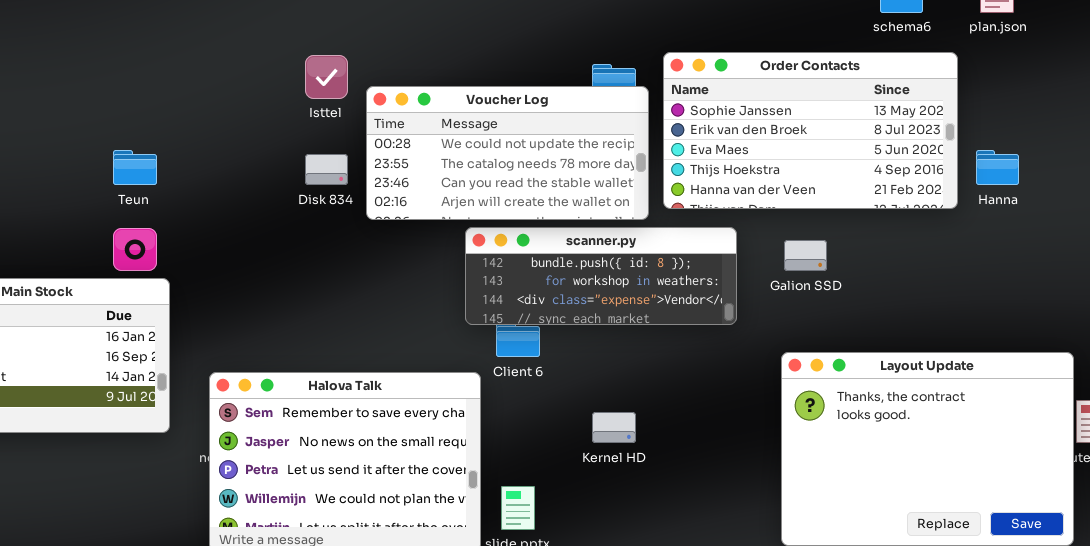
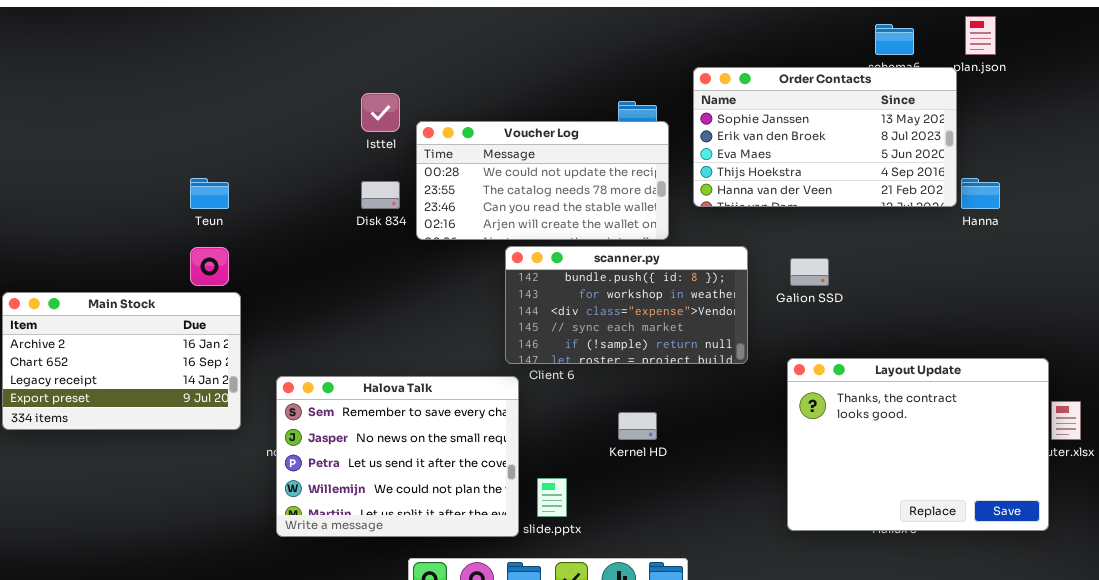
Order Contacts: [663,52,958,209] -> [693,67,957,207], moved
scanner.py: [465,227,737,325] -> [505,246,748,364], resized

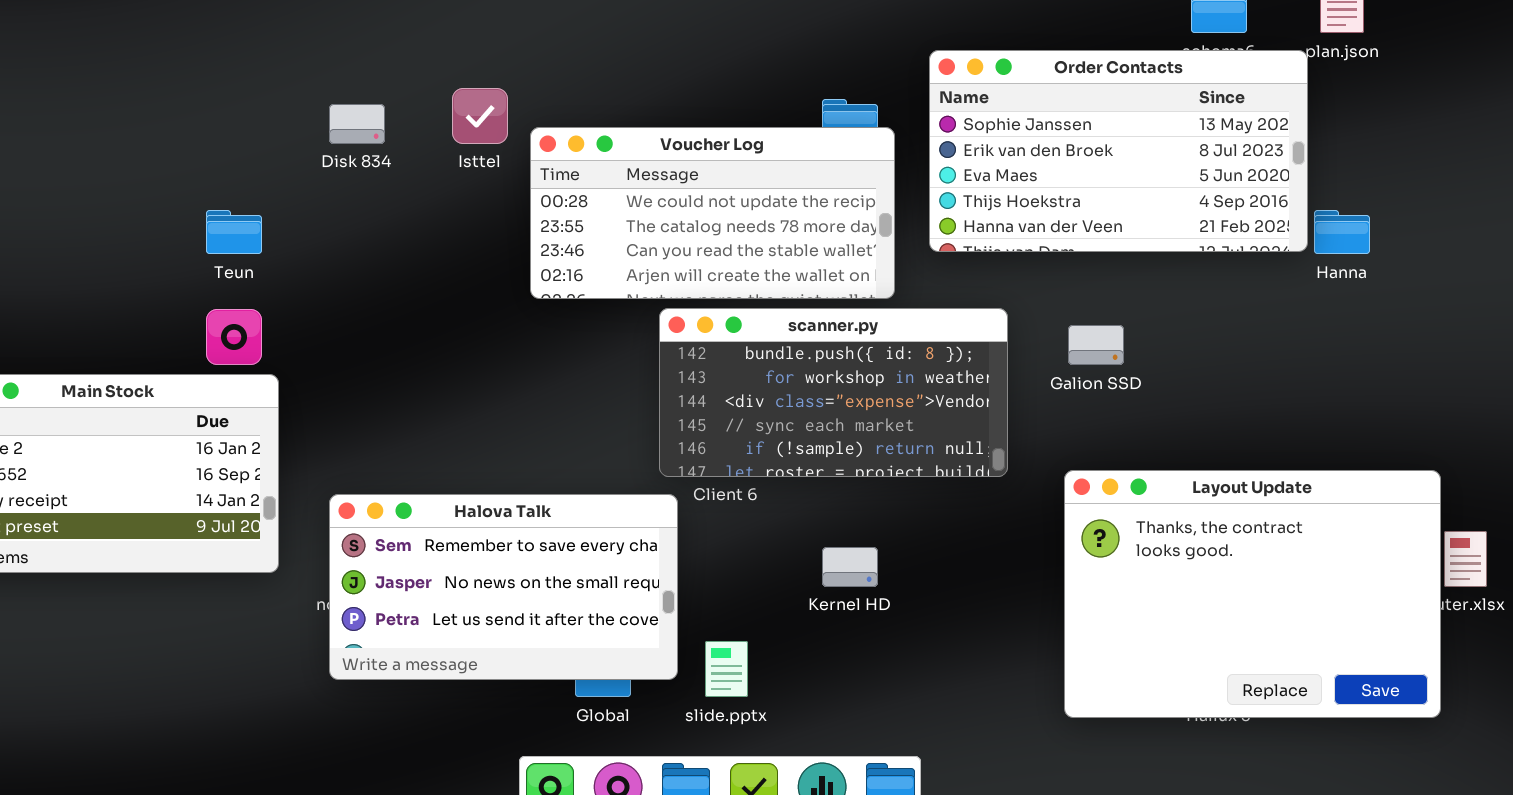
Disk 834: [361,181,400,209] -> [329,104,385,144], moved
Halova Talk: [276,376,519,537] -> [329,494,678,680], resized

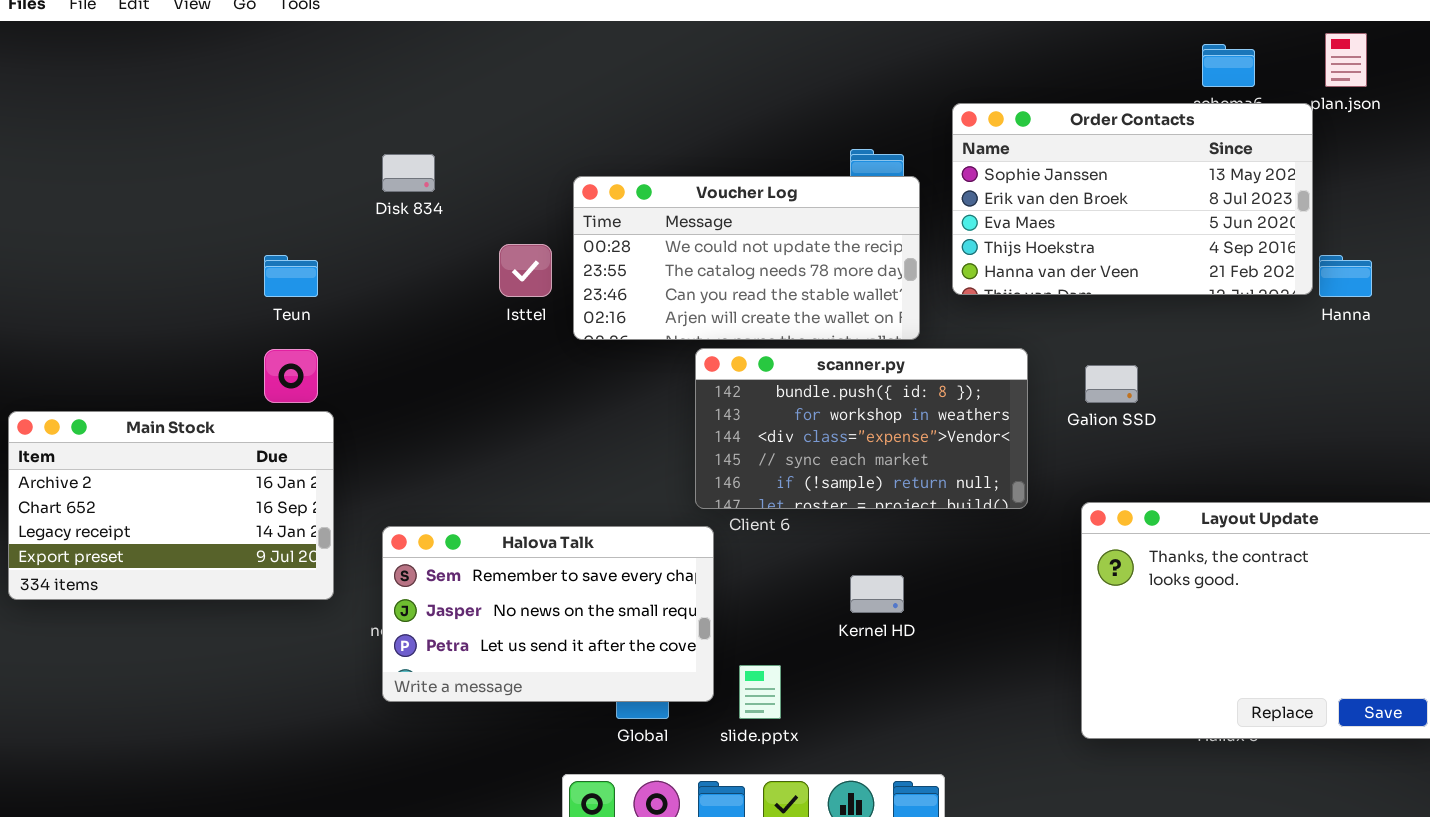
Isttel: [452,88,508,144] -> [499,244,552,297], moved

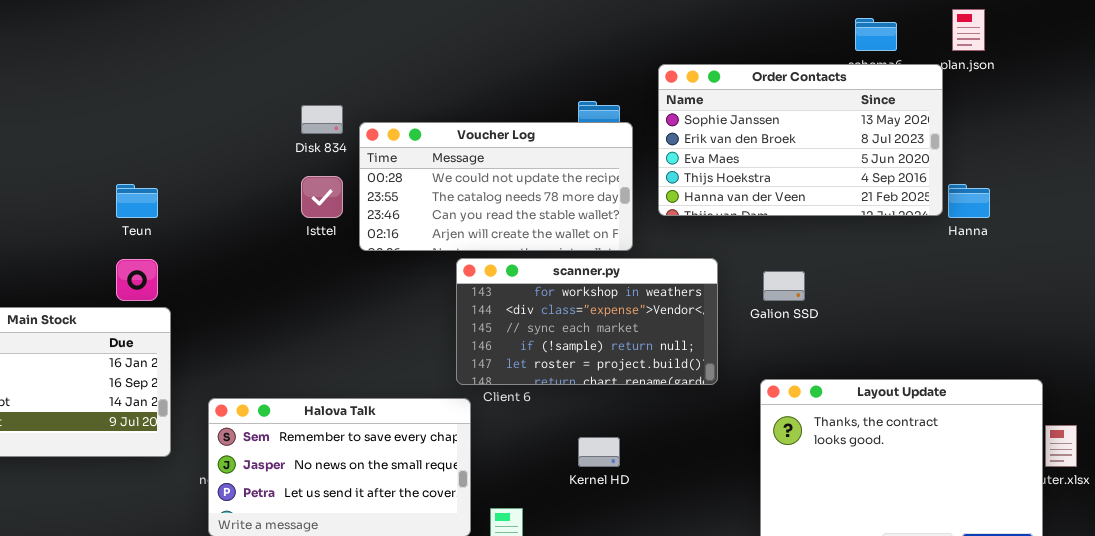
Disk 834: [382,154,435,192] -> [301,105,343,134], moved
scanner.py: [695,348,1028,509] -> [456,258,718,385], scrolled down 1 row

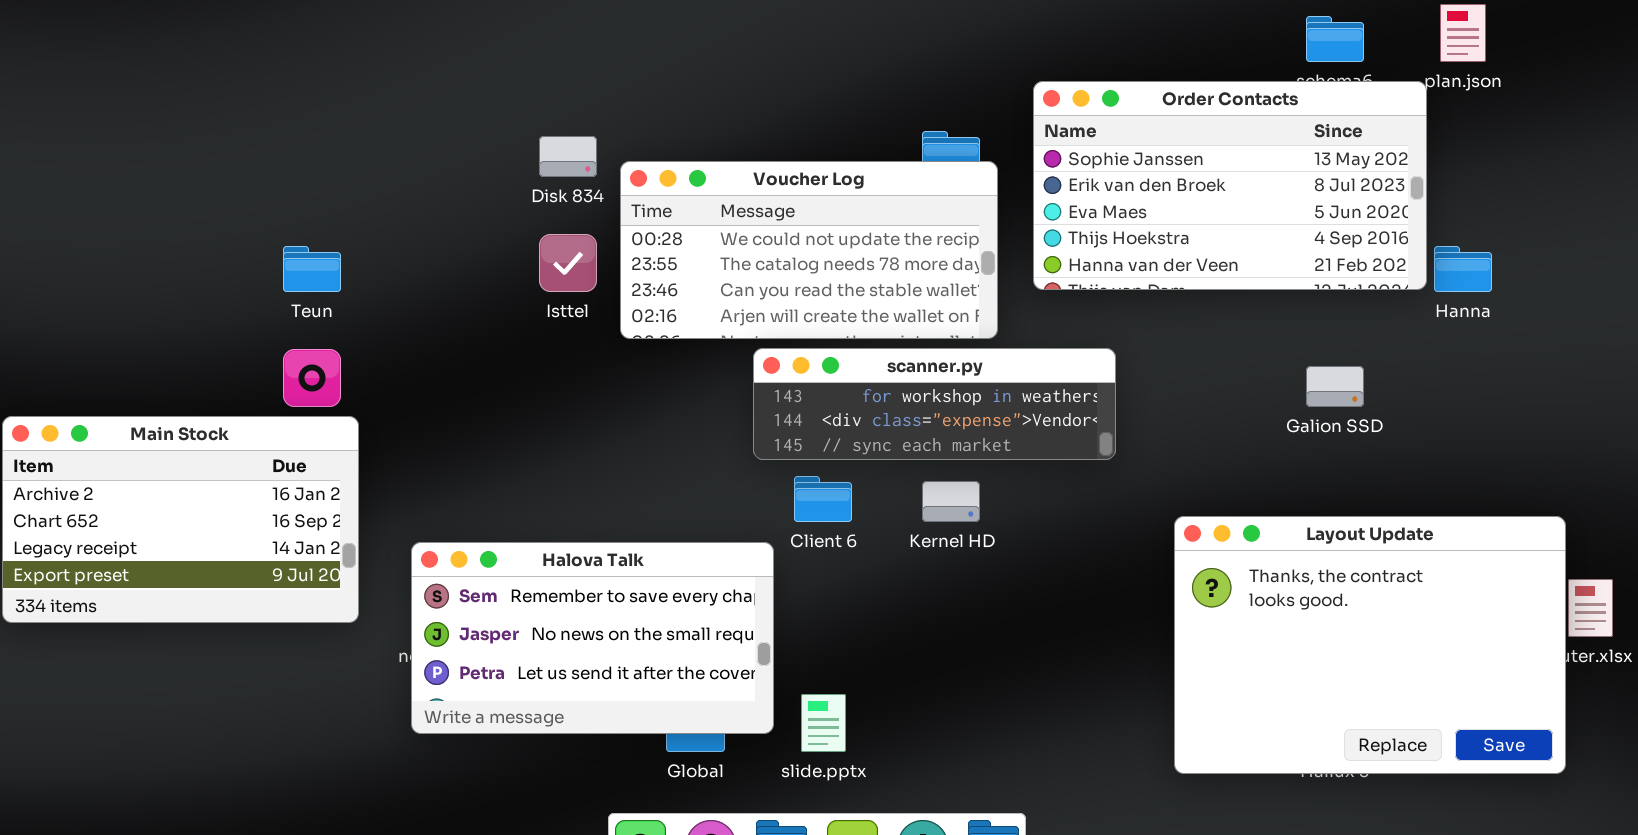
scanner.py: [456,258,718,385] -> [753,348,1116,460], resized
Galion SSD: [763,271,805,301] -> [1306,366,1364,407], moved
Kernel HD: [578,437,620,467] -> [922,481,980,522], moved

